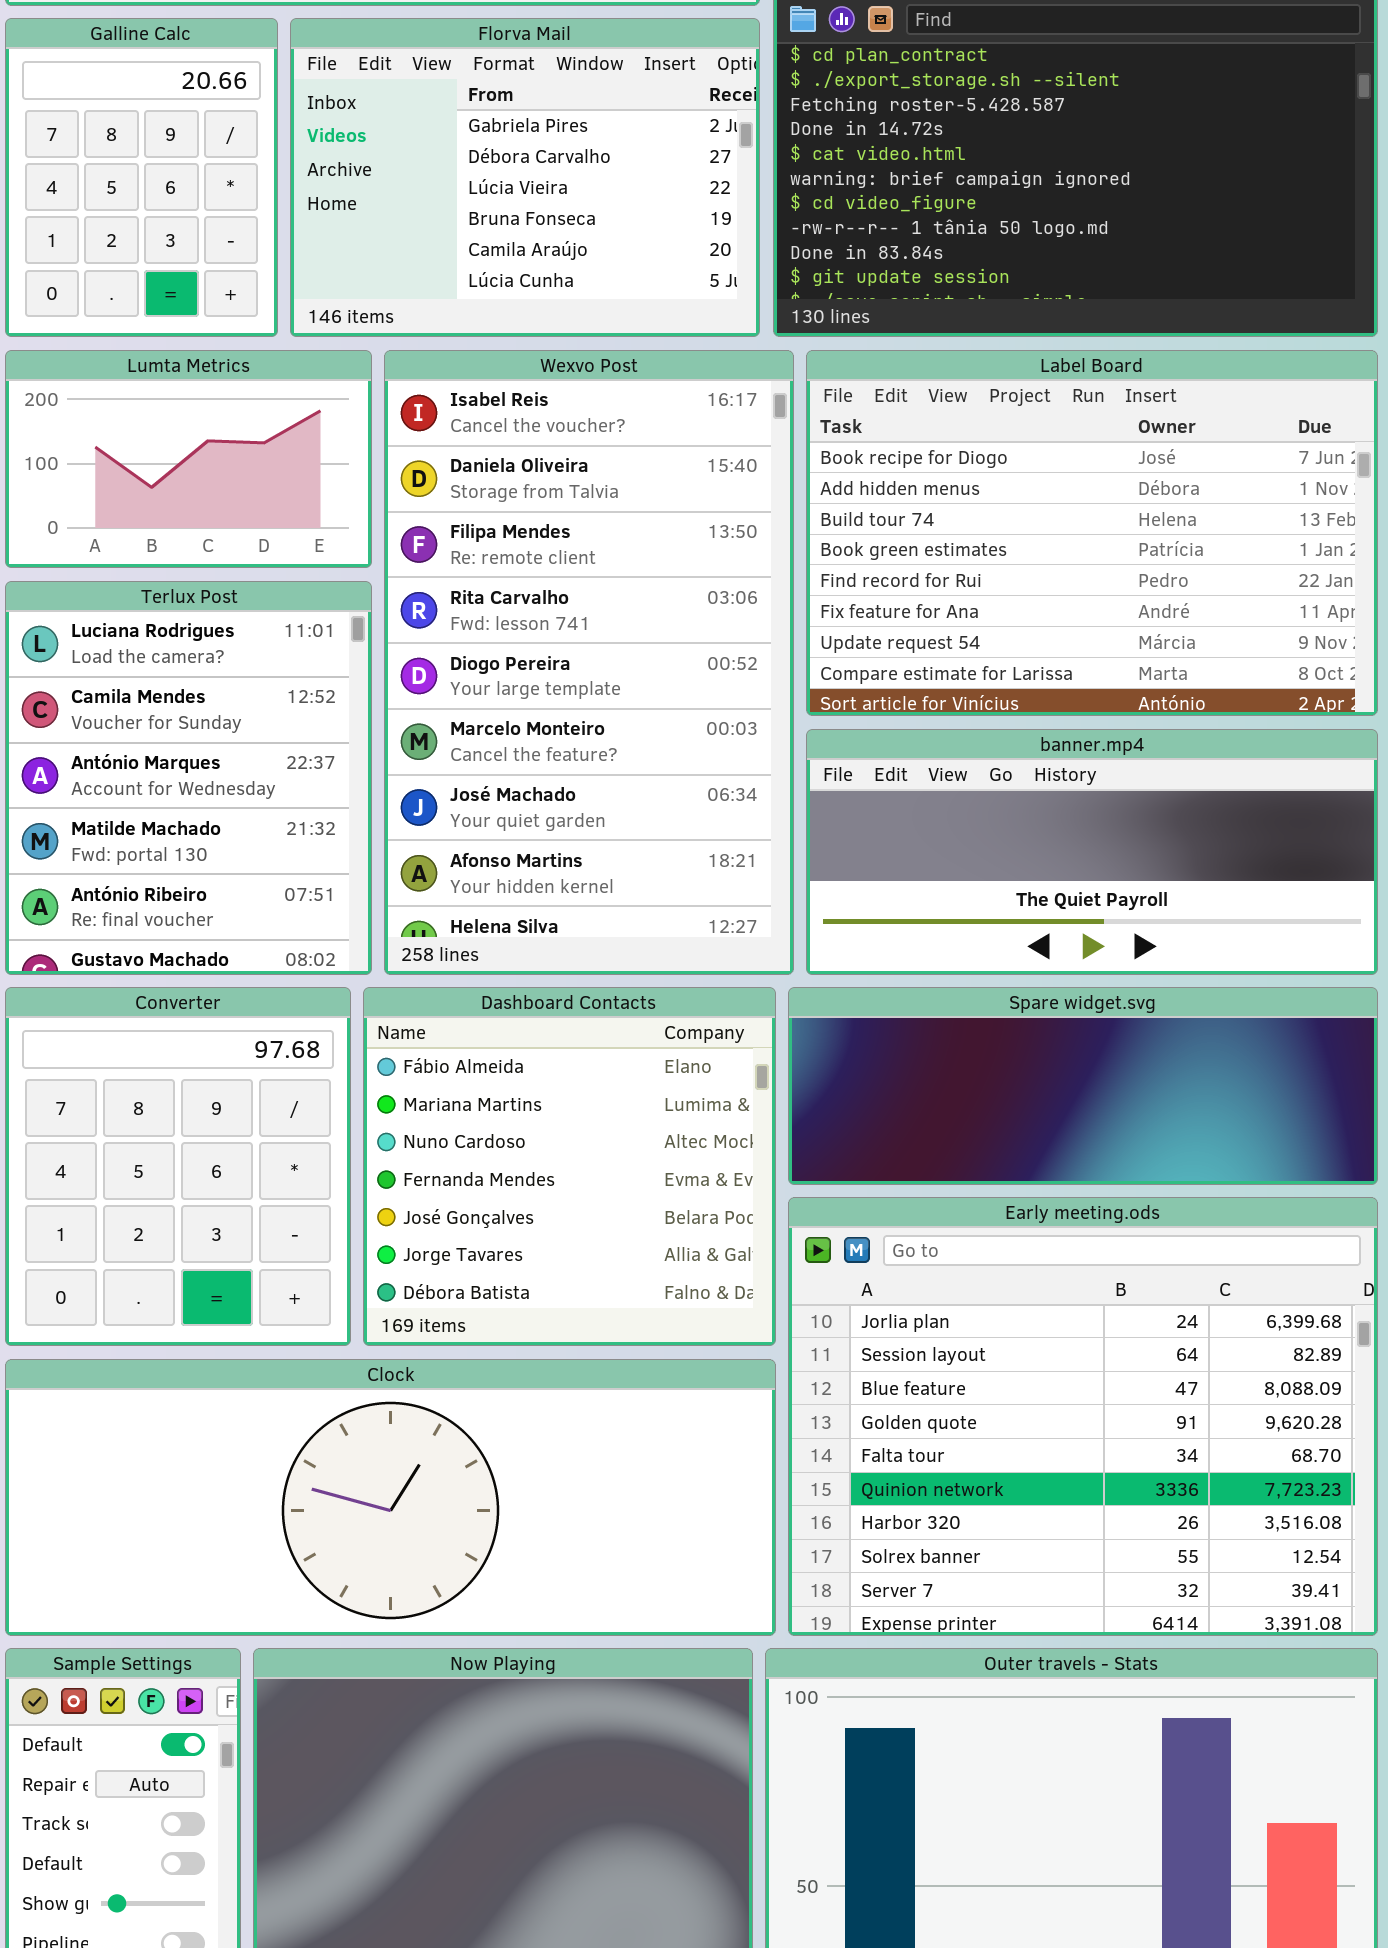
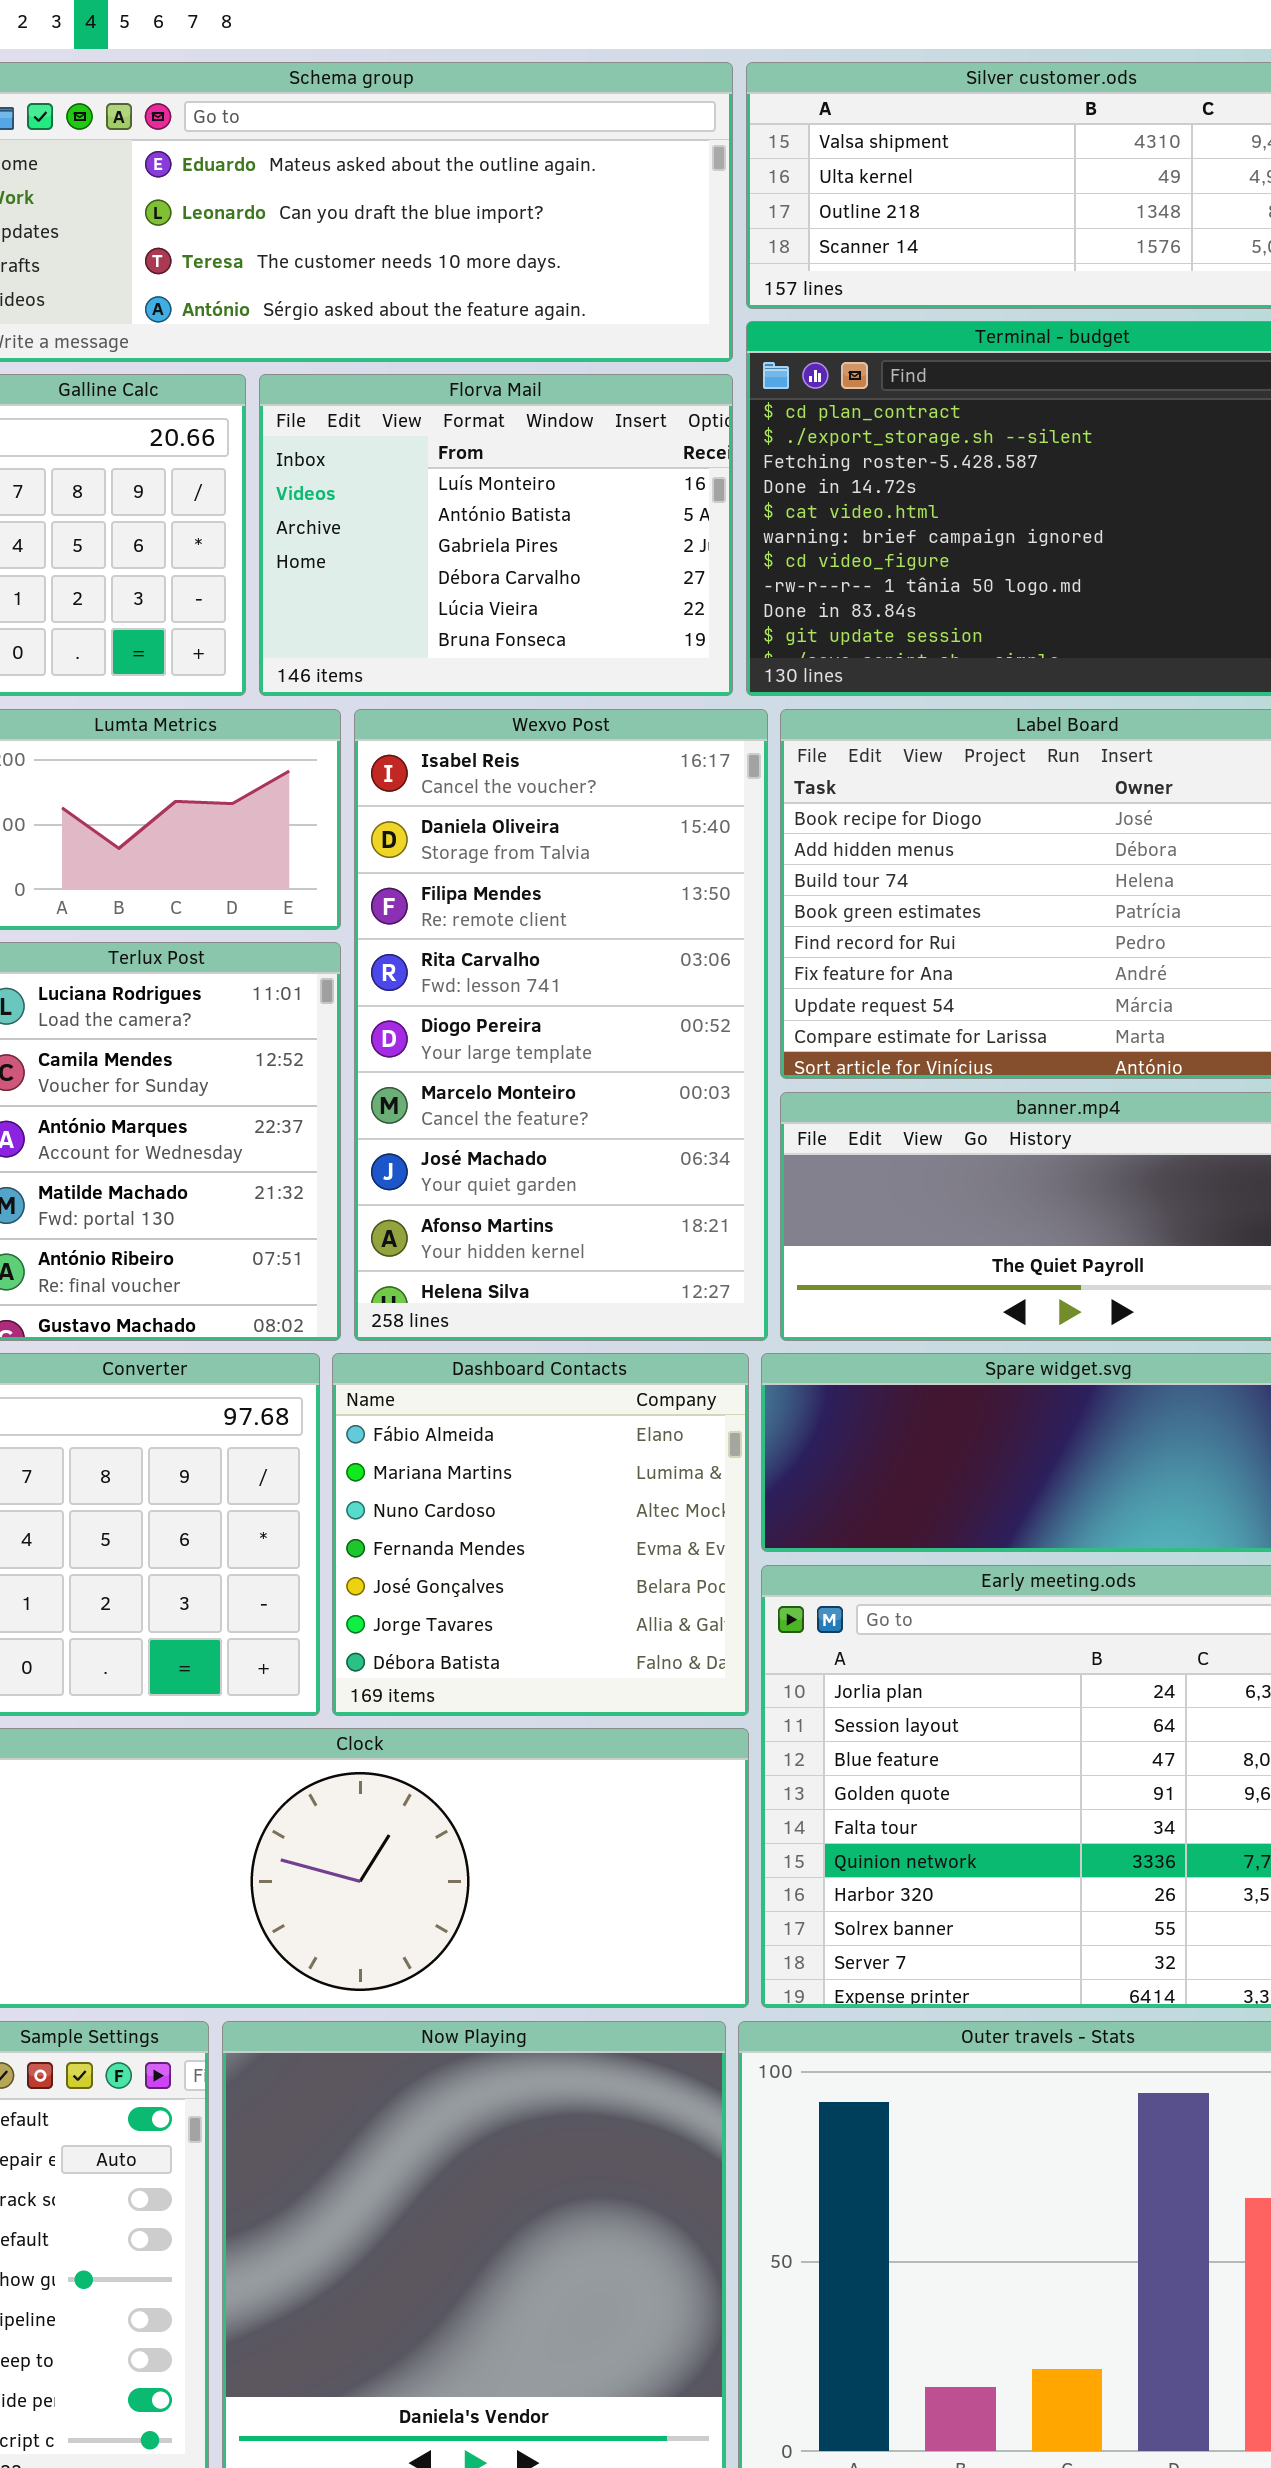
Florva Mail: [290,18,760,337] -> [259,374,733,696], scrolled up 2 rows

